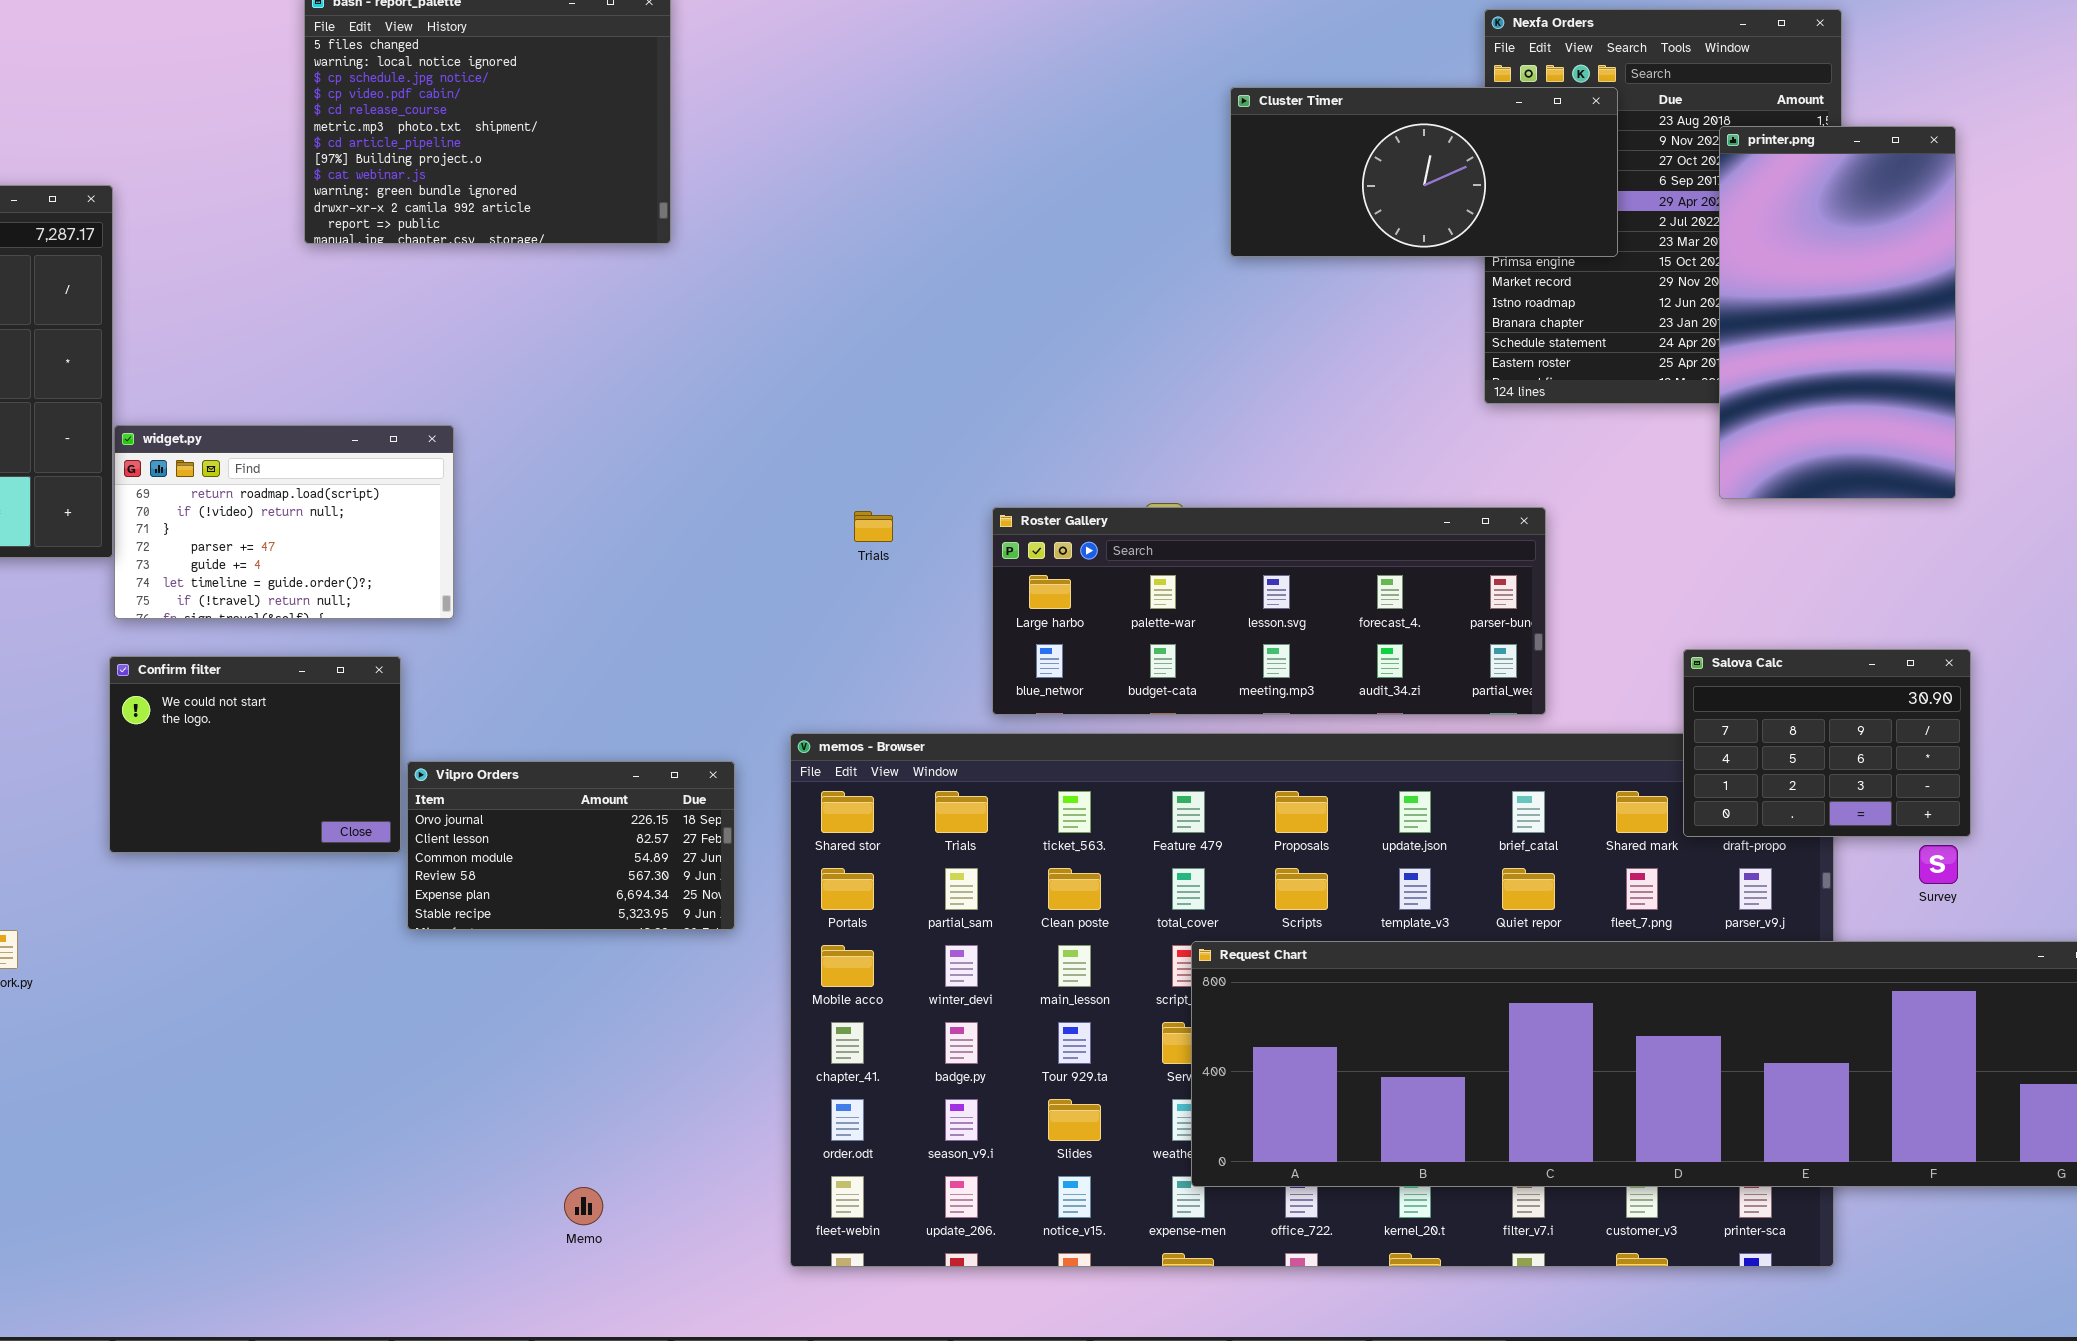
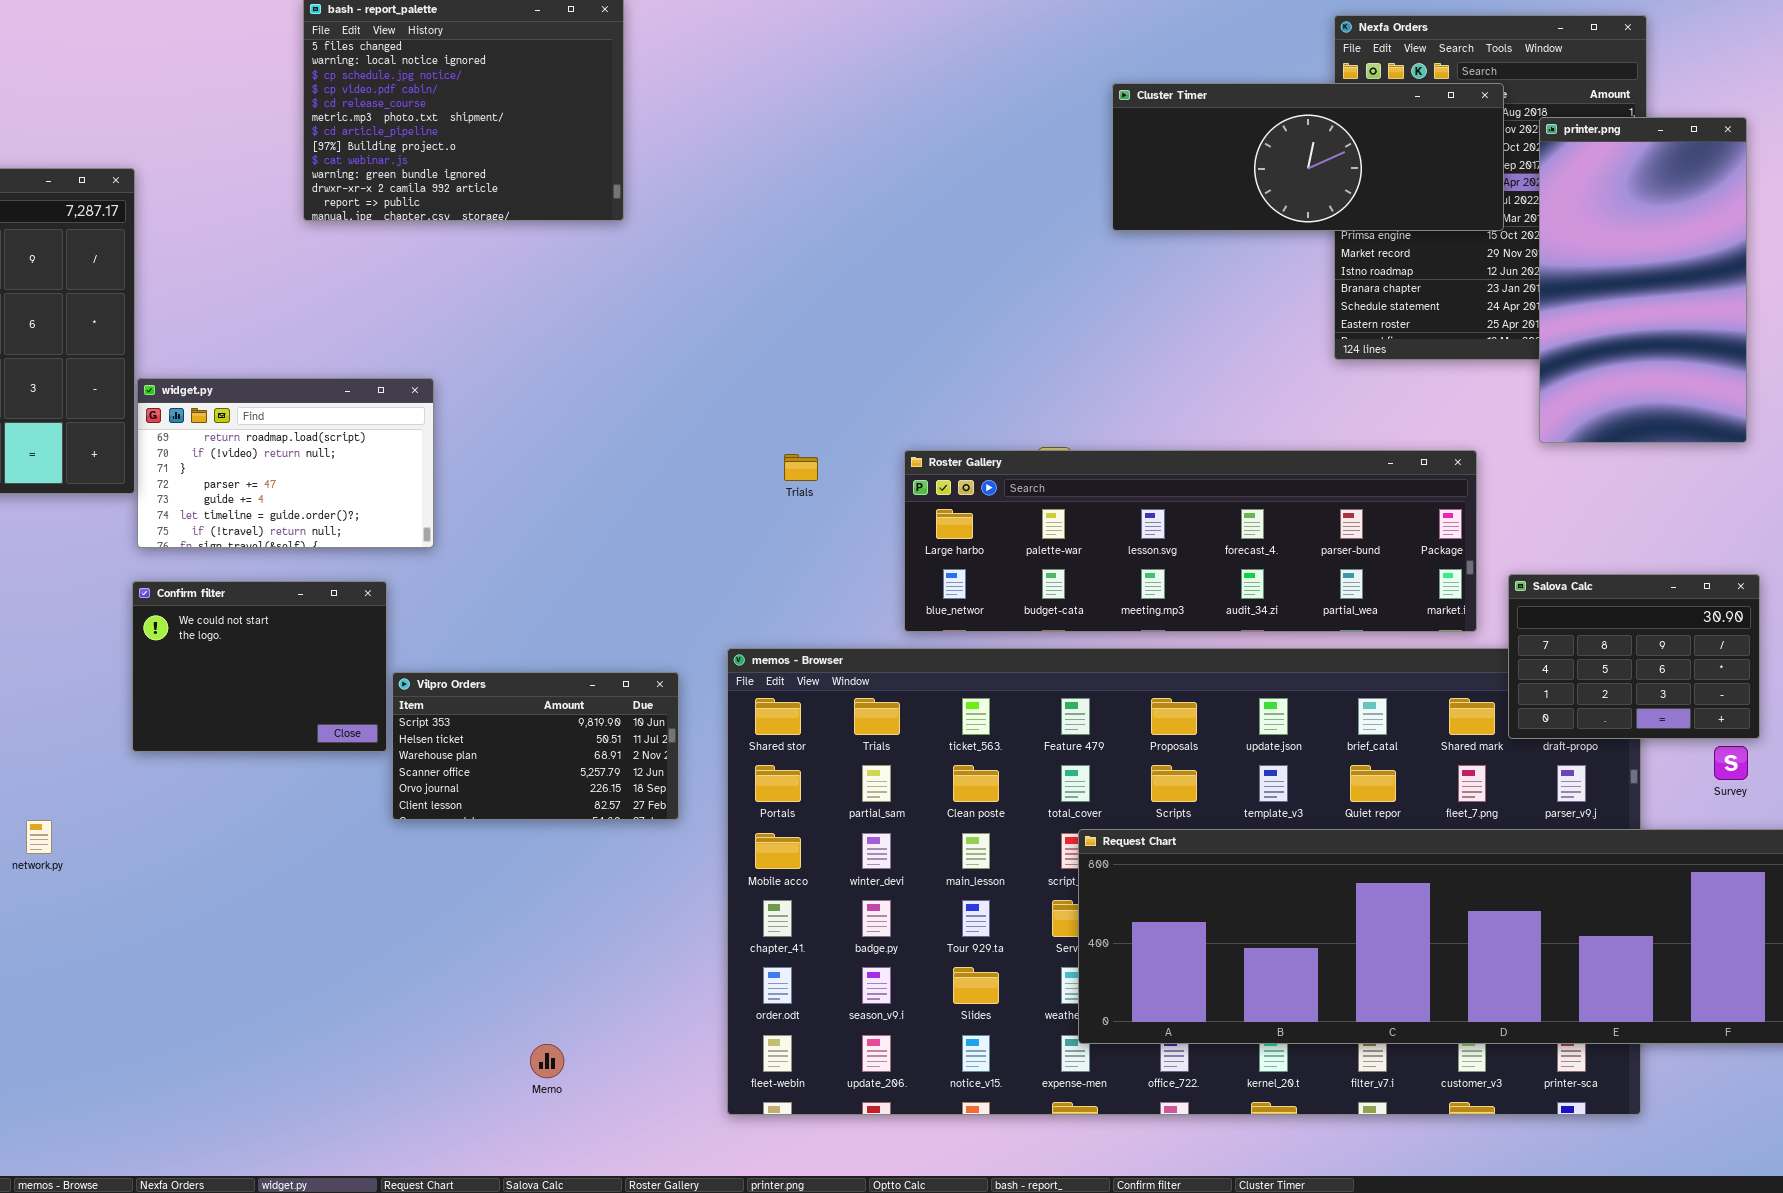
Cluster Timer: [1230,87,1618,257] -> [1112,83,1504,231], resized
Roster Gallery: [992,507,1546,715] -> [904,450,1477,632], resized
Vilpro Orders: [407,761,735,930] -> [392,672,679,820], scrolled up 4 rows

